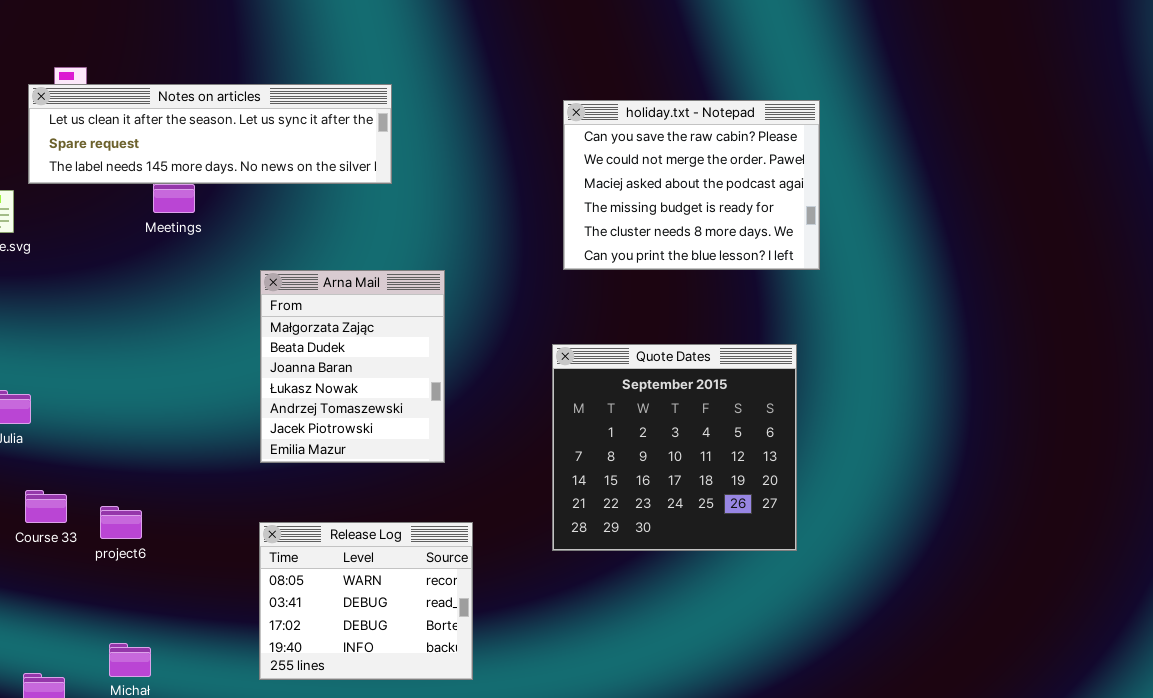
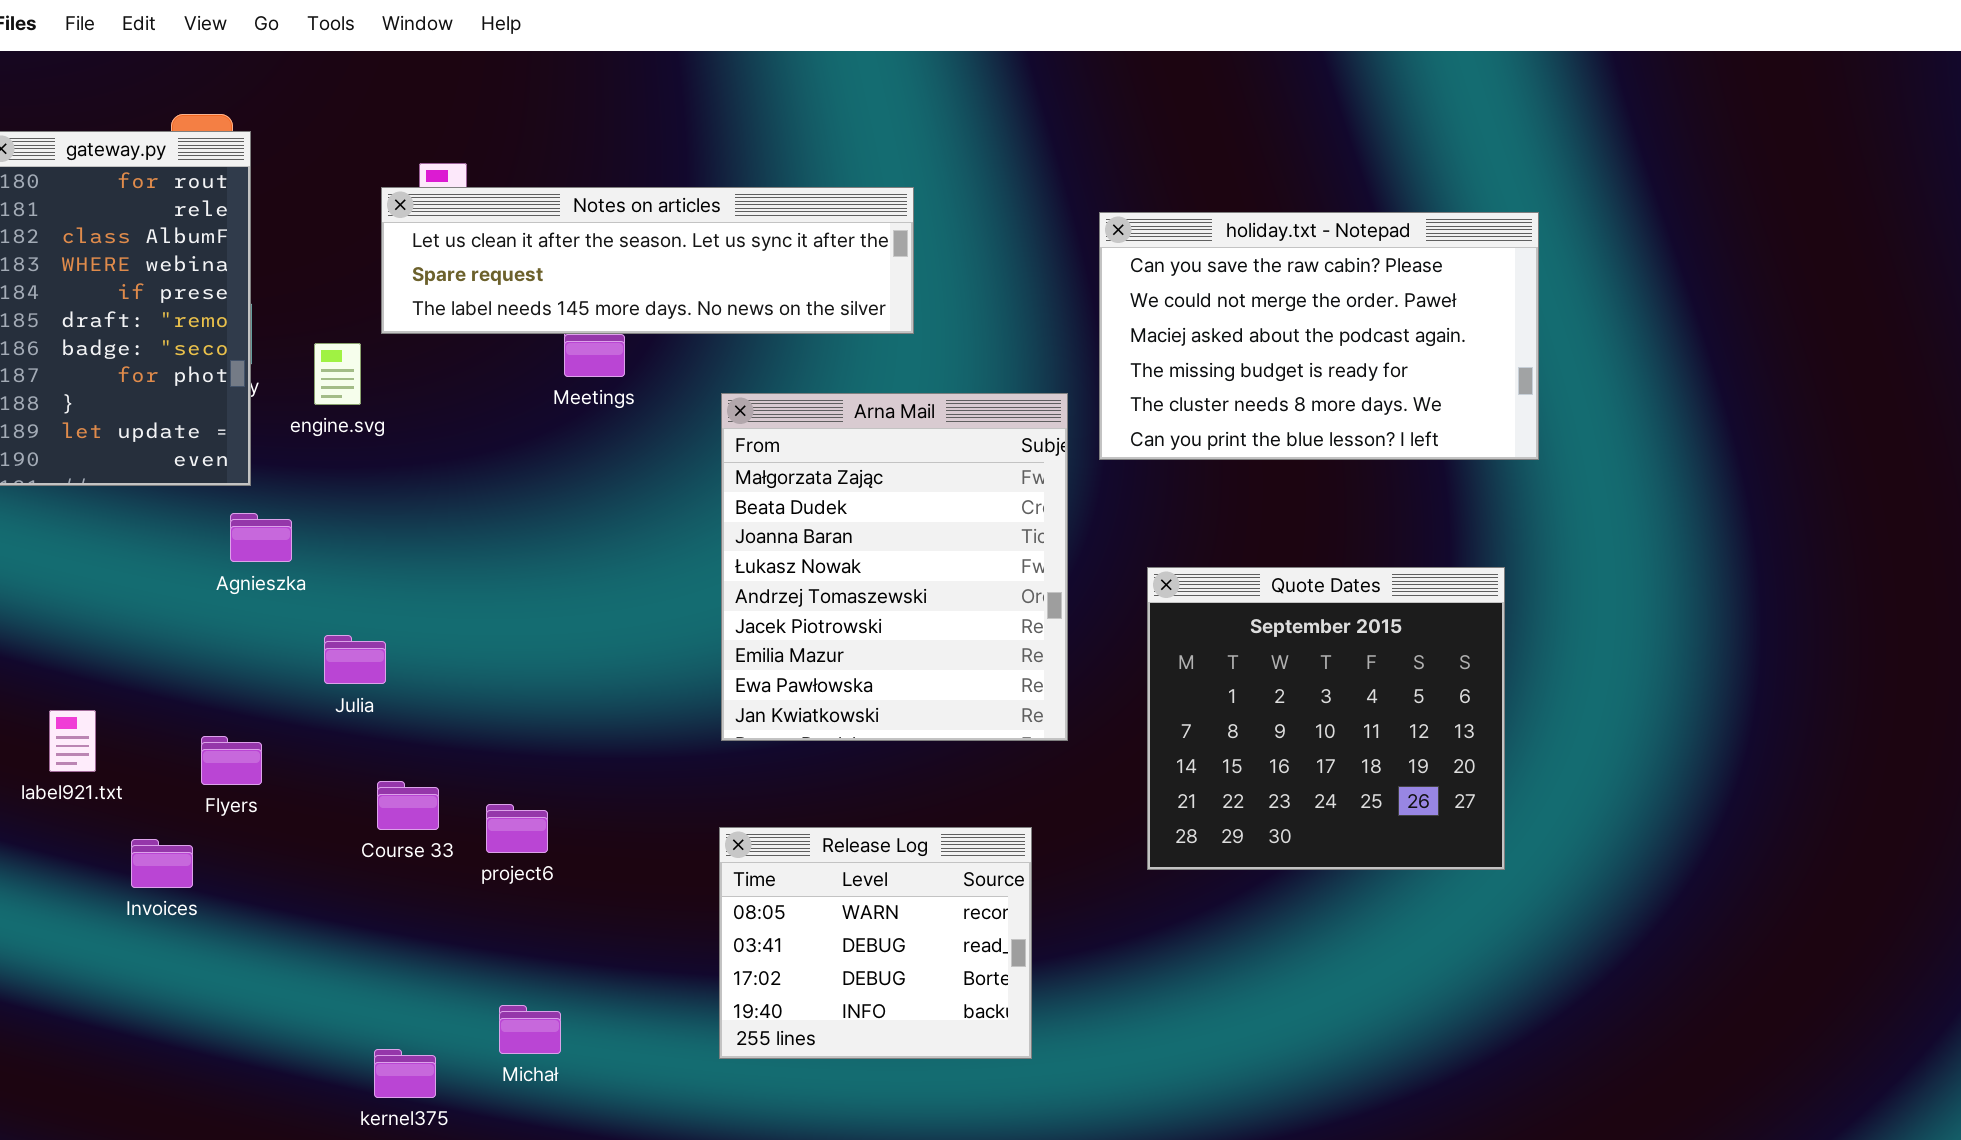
holiday.txt - Notepad: [563,100,820,270] -> [1099,212,1539,460], resized
Arna Mail: [260,270,445,463] -> [721,393,1068,741], resized

